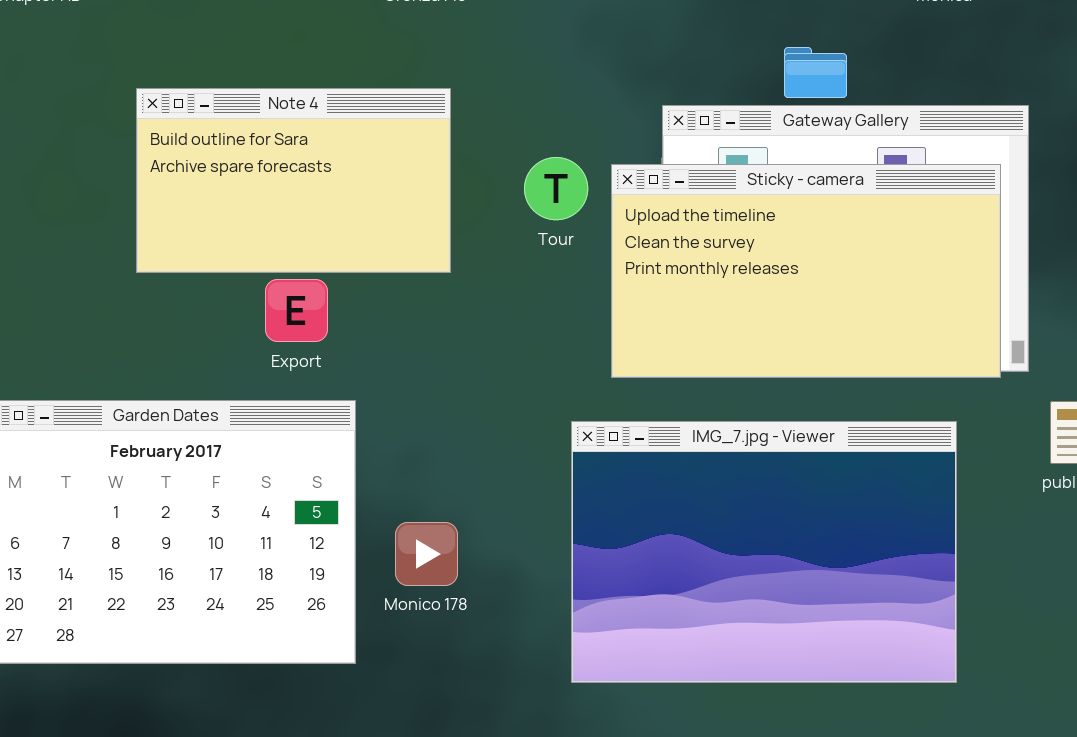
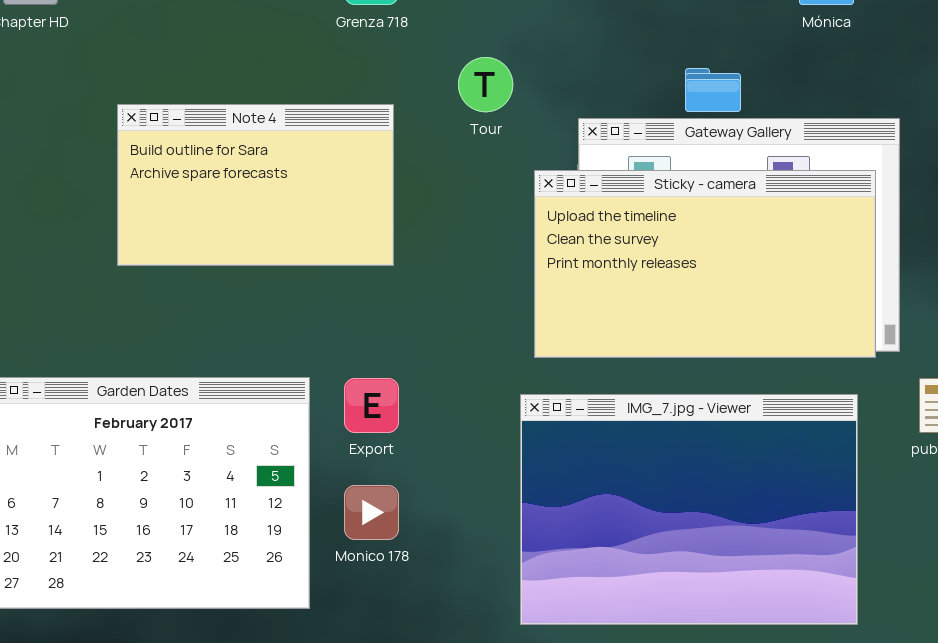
Tour: [524,157,588,220] -> [458,57,513,112], moved
Export: [265,279,328,342] -> [344,378,399,433], moved
IMG_7.jpg - Viewer: [571,421,957,683] -> [520,394,858,625], moved

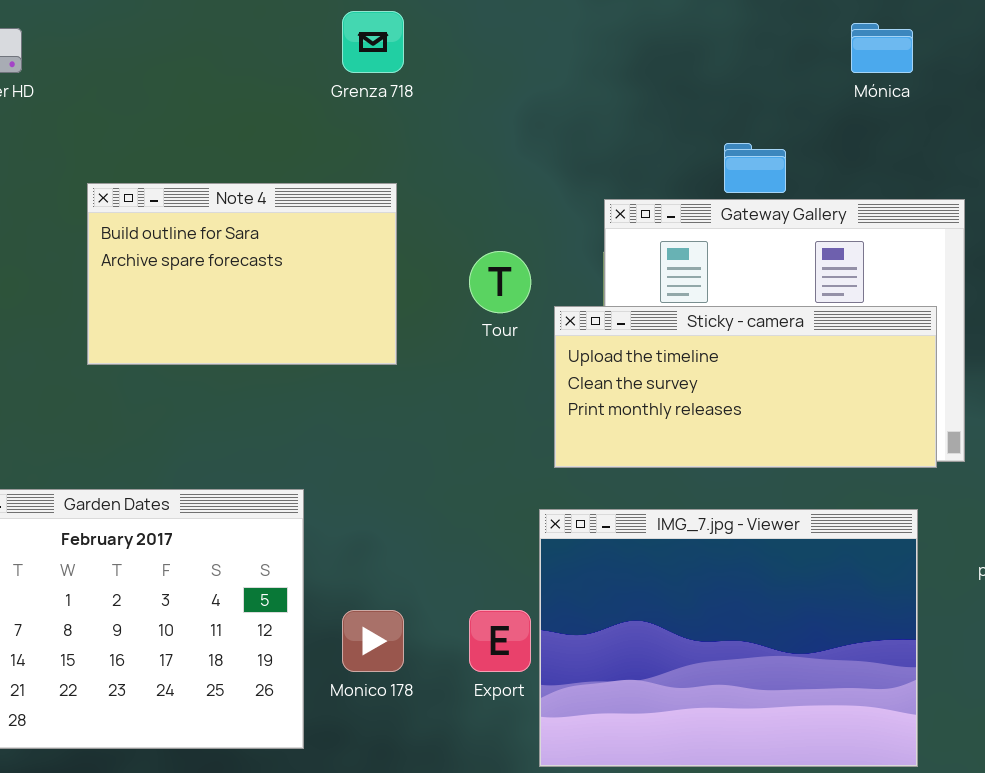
Tour: [458,57,513,112] -> [469,251,531,313], moved
Sticky - camera: [534,170,876,358] -> [554,306,937,468], resized
Export: [344,378,399,433] -> [469,610,531,672], moved

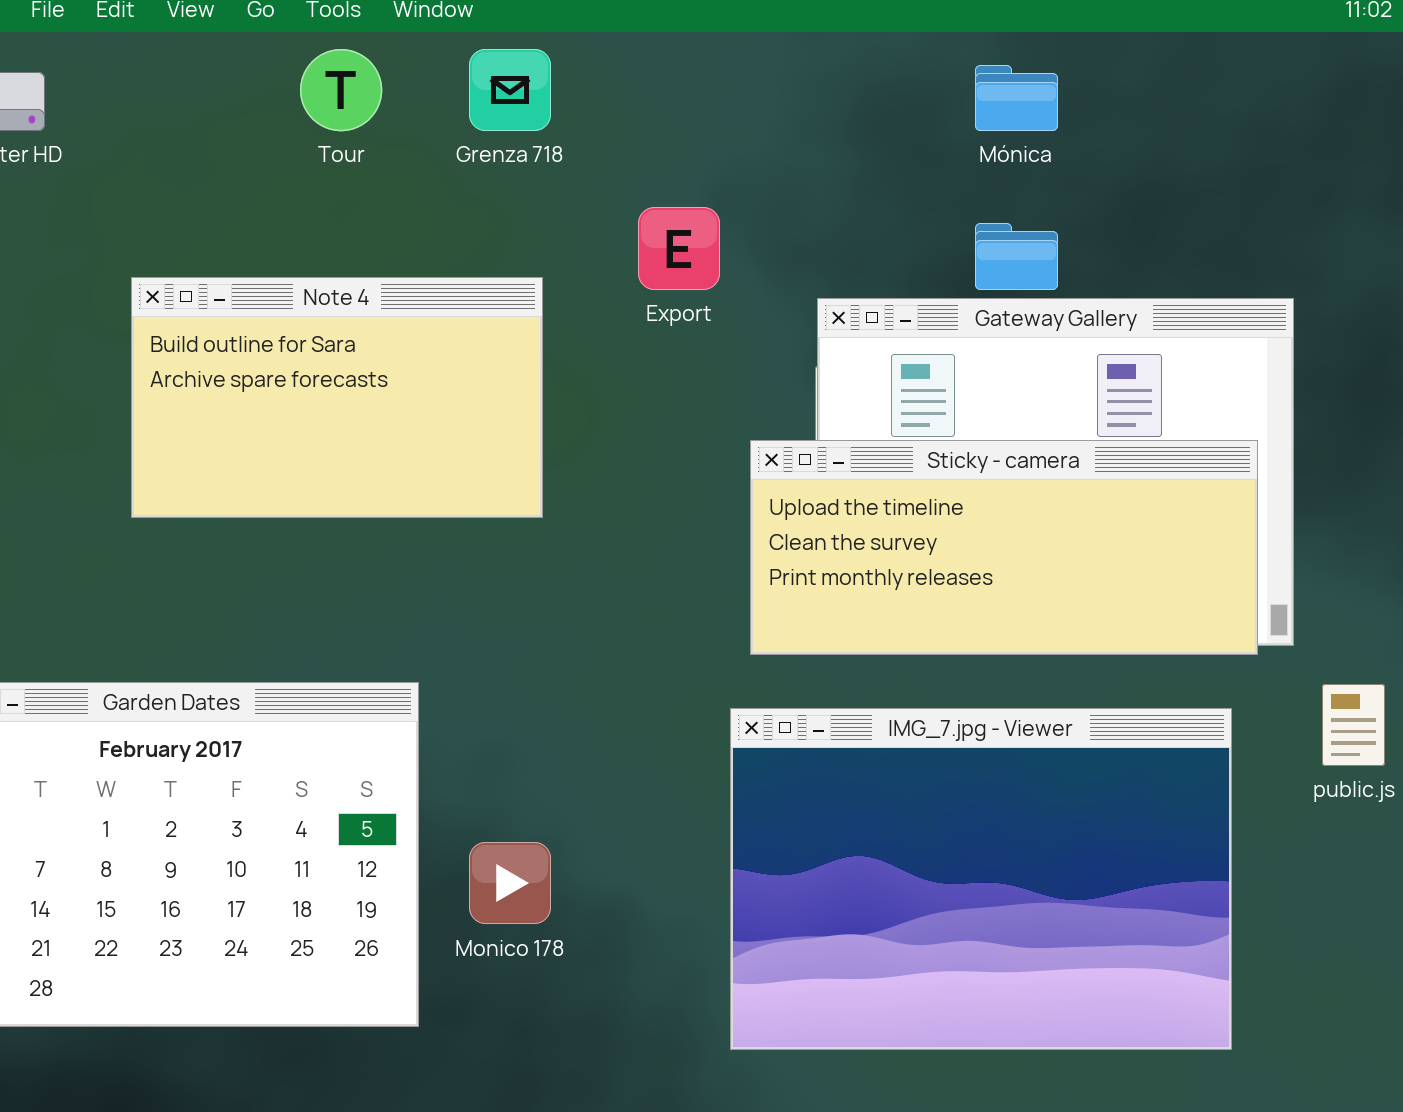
Mónica: [851,23,913,73] -> [975,65,1058,131], moved
Tour: [469,251,531,313] -> [300,49,382,131], moved
Export: [469,610,531,672] -> [638,207,720,290], moved

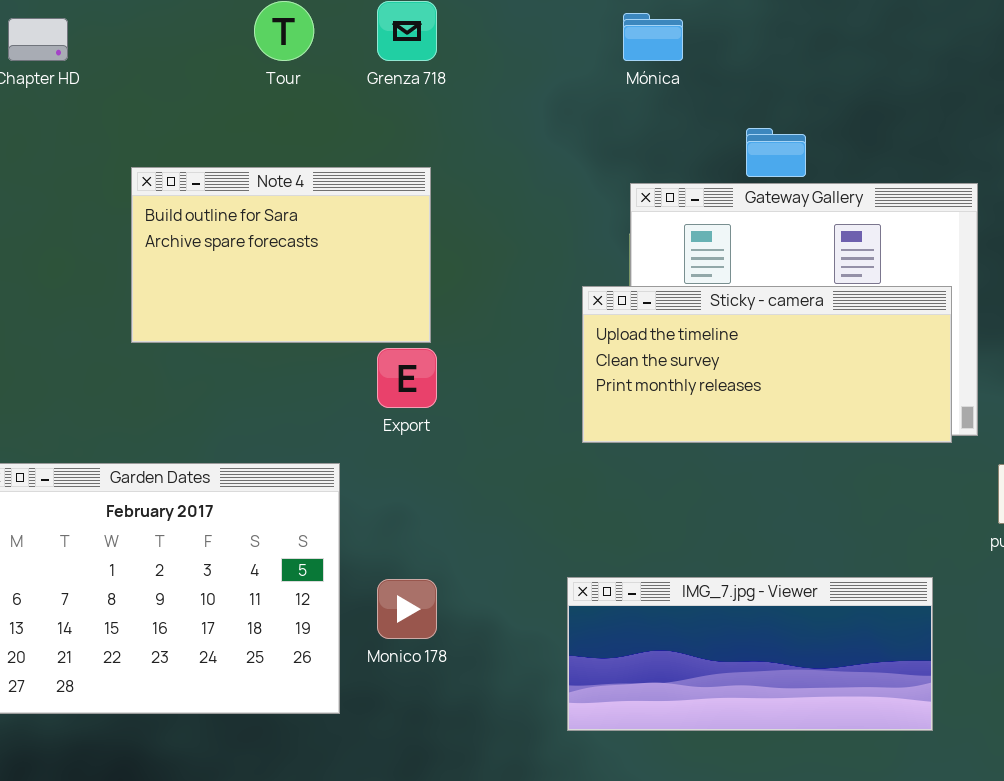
Mónica: [975,65,1058,131] -> [623,13,683,61], moved
Export: [638,207,720,290] -> [377,348,437,408], moved
IMG_7.jpg - Viewer: [730,708,1232,1050] -> [567,577,933,731], resized

